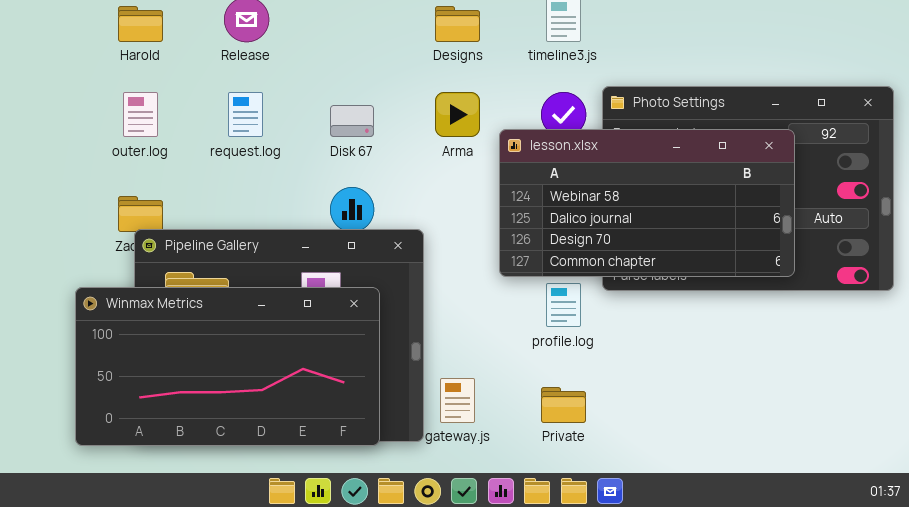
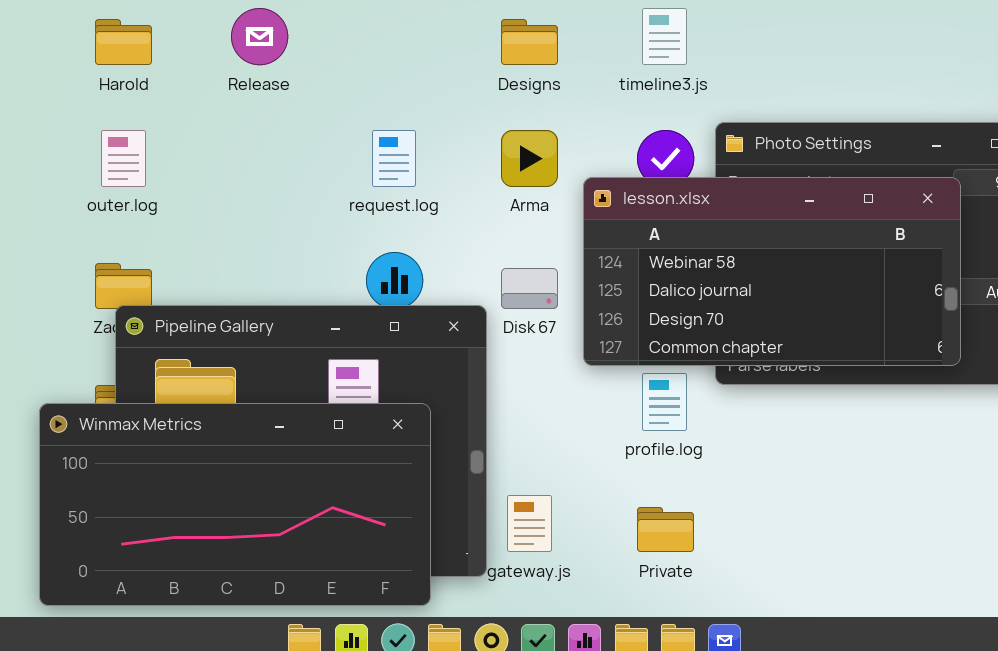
request.log: [228,92,263,137] -> [372,130,416,187], moved
Disk 67: [330,105,374,137] -> [501,268,558,309], moved
Winmax Metrics: [75,287,380,446] -> [39,403,431,606], moved

